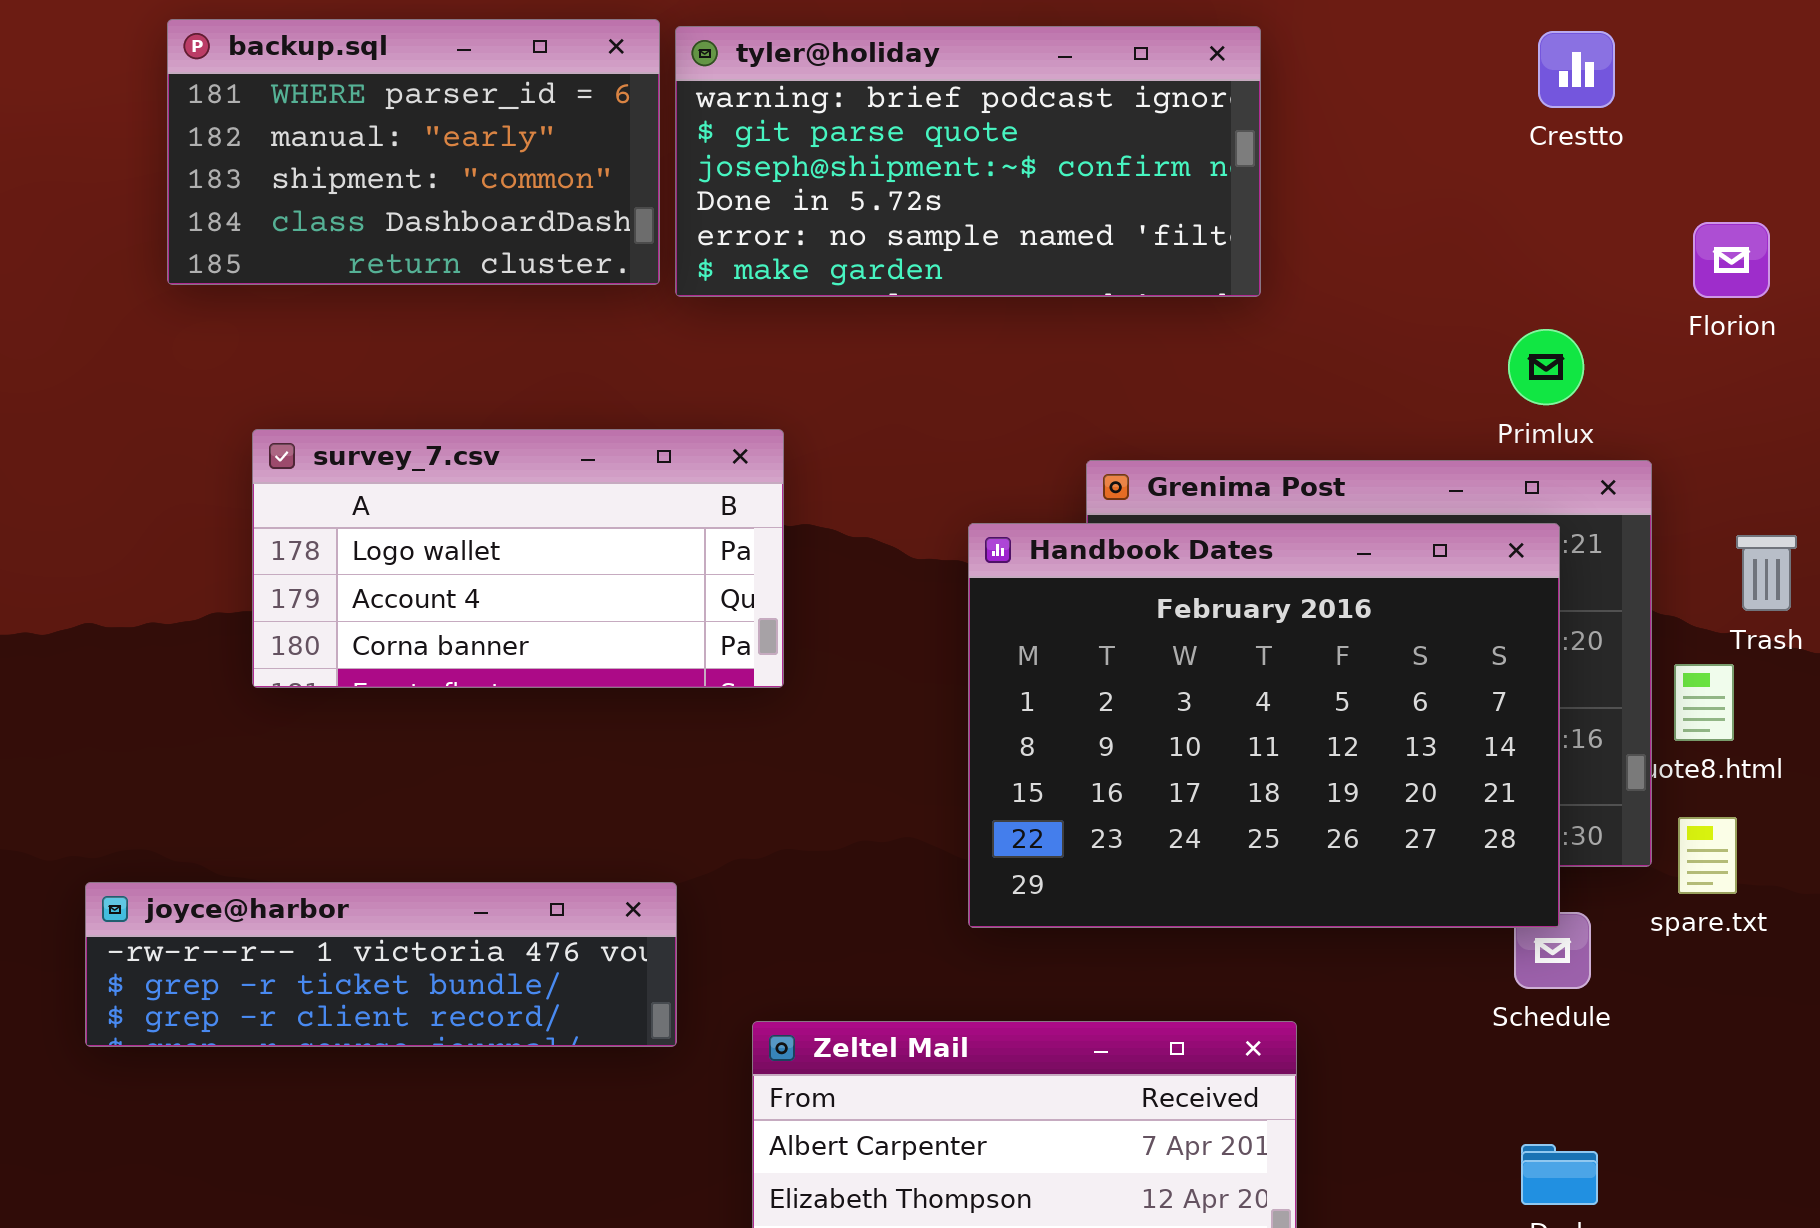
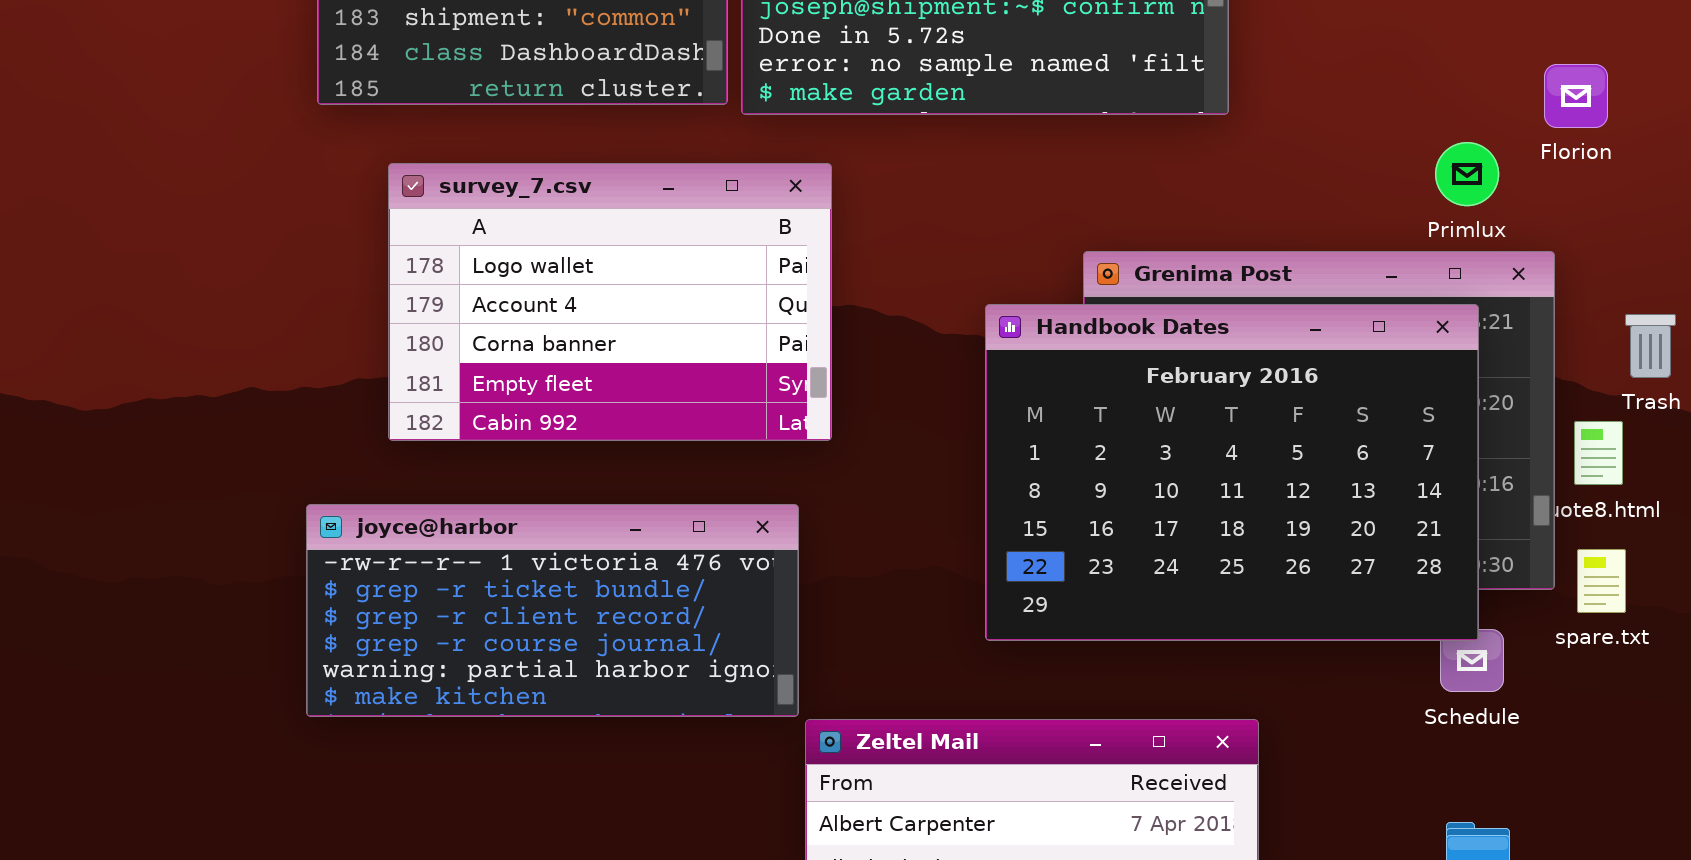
Florion: [1693,222,1770,298] -> [1544,64,1608,128], moved
survey_7.csv: [252,429,784,688] -> [388,163,832,441], resized
joyce@harbor: [85,882,677,1047] -> [306,504,799,717], moved, resized

